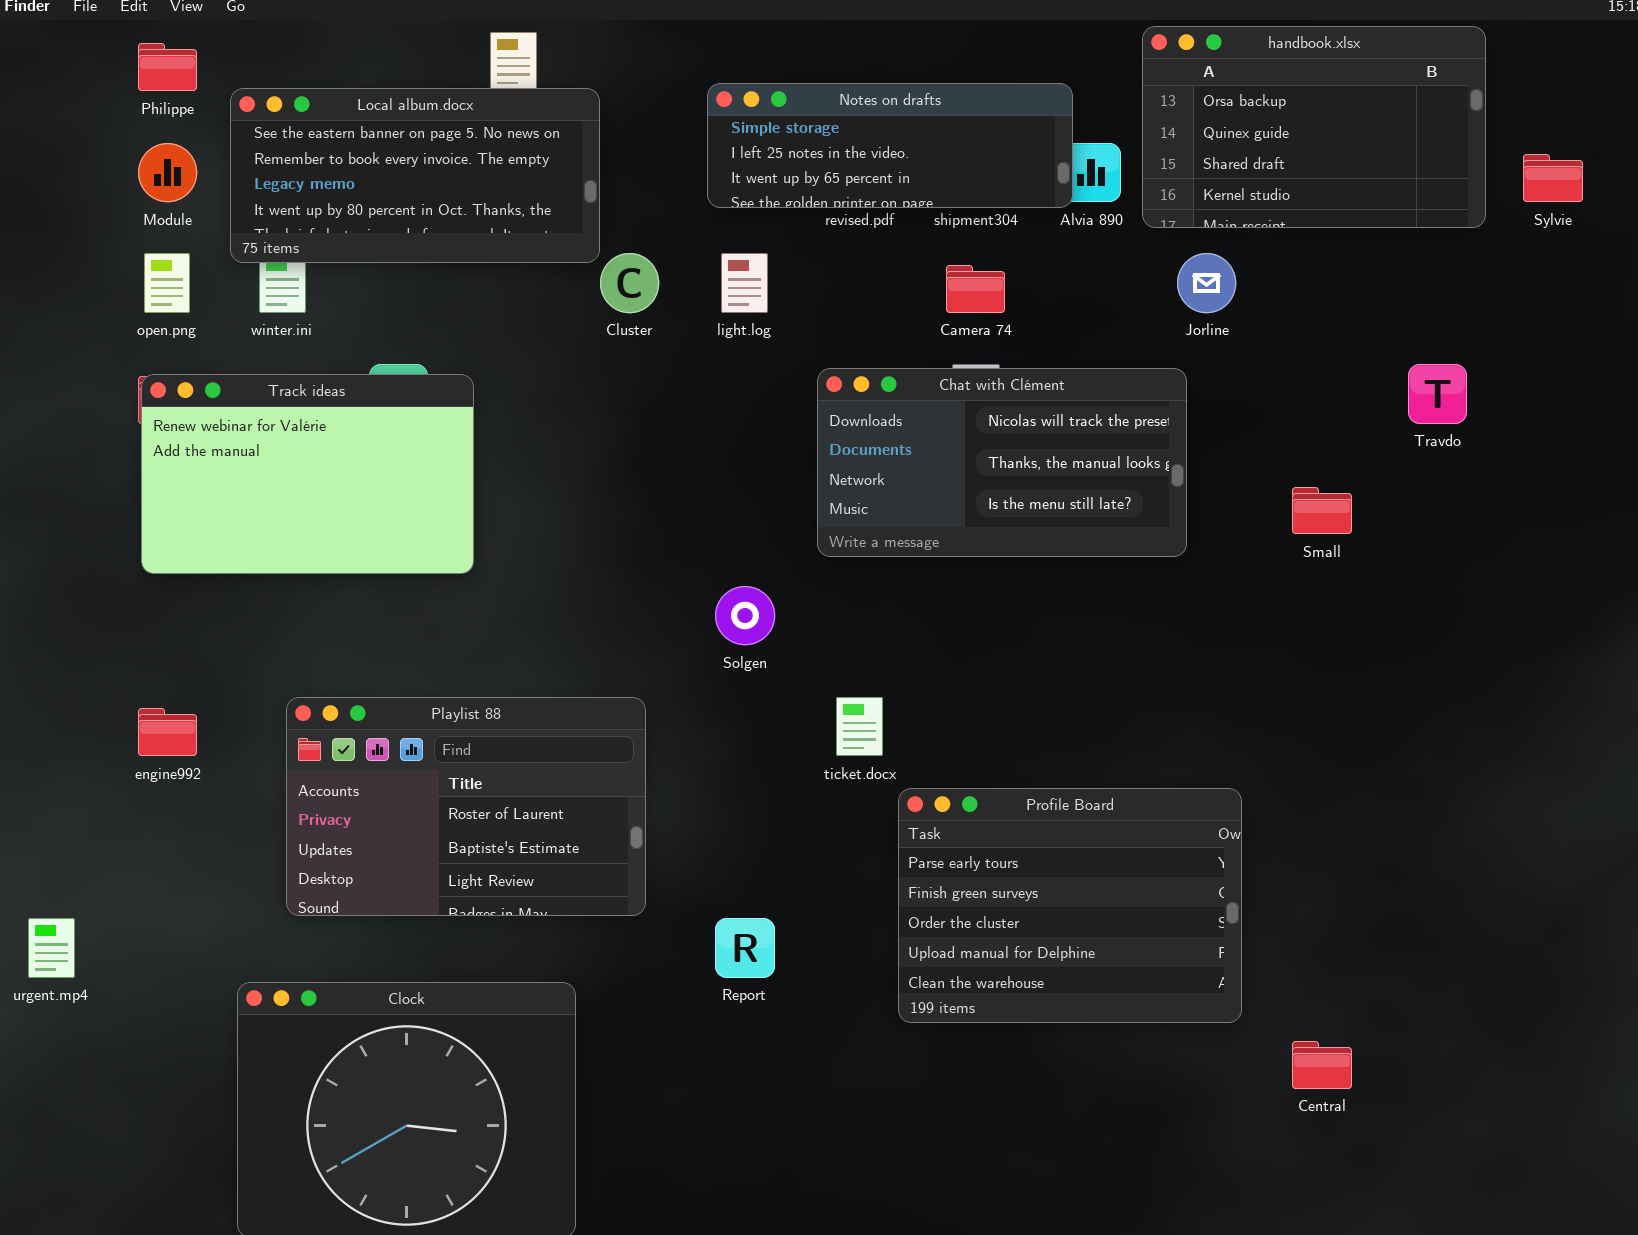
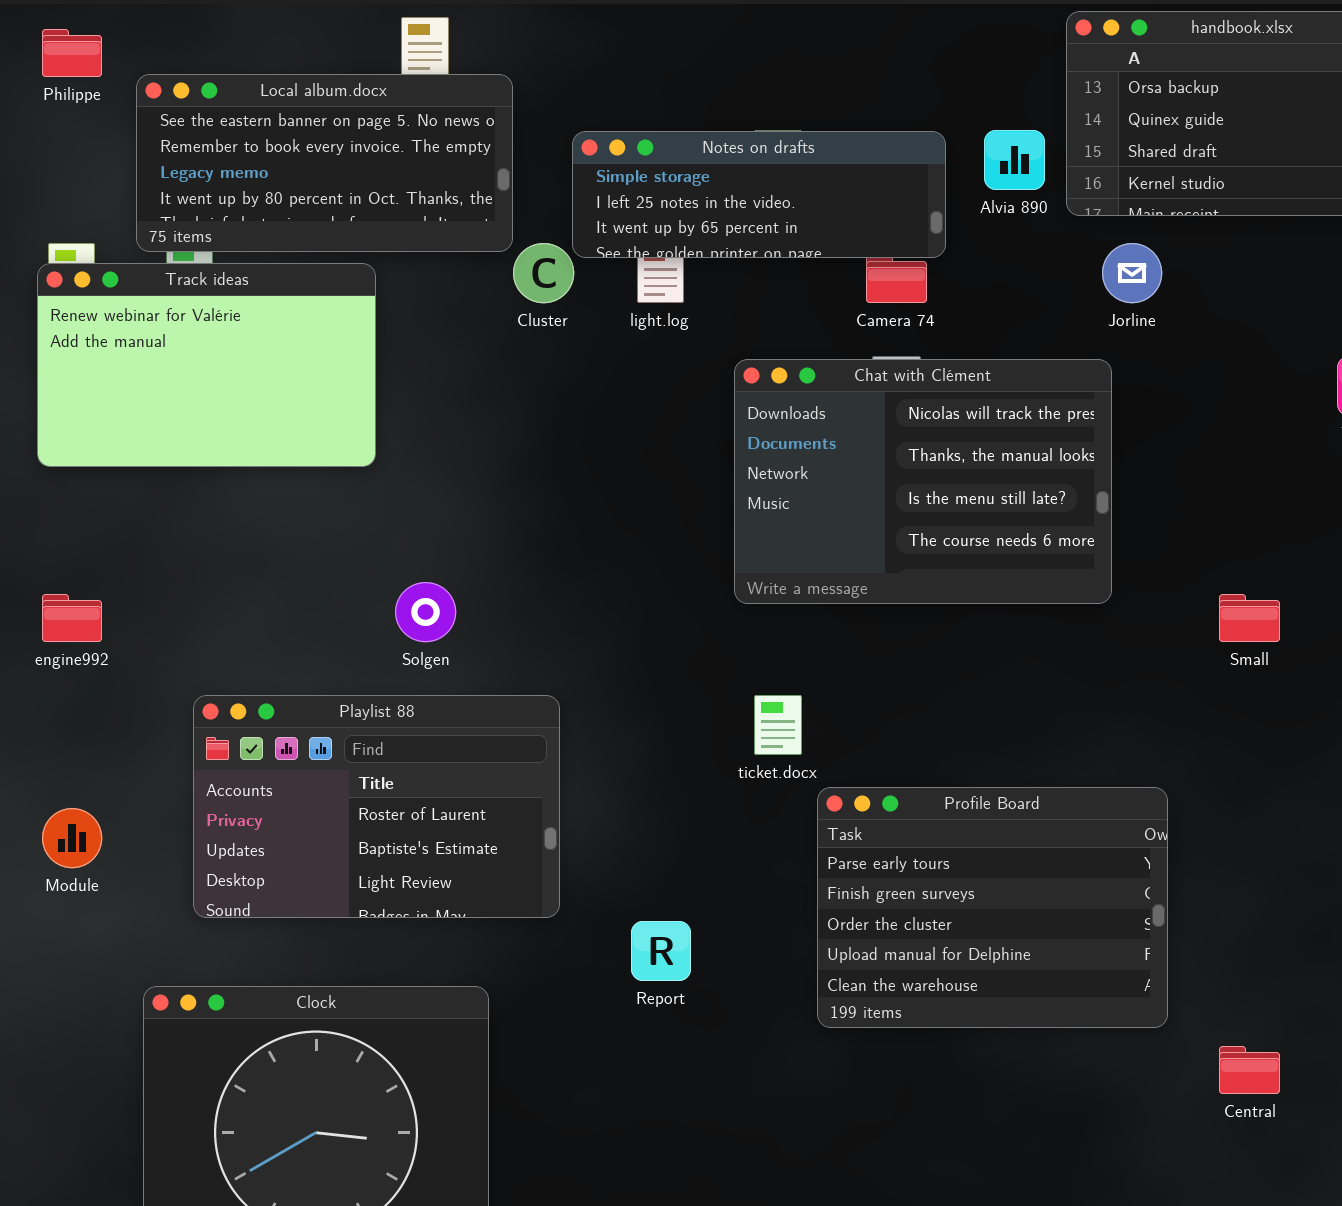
Notes on drafts: [707,83,1073,208] -> [572,131,946,258], moved
Module: [138,143,197,202] -> [42,808,102,868], moved
Chat with Clément: [817,368,1187,557] -> [734,359,1112,604], resized
Track ideas: [141,374,474,574] -> [37,263,376,467], moved
Small: [1292,487,1352,534] -> [1219,594,1280,642], moved
Solgen: [715,586,775,645] -> [395,582,456,642], moved
engine992: [138,708,197,756] -> [42,594,102,642], moved

